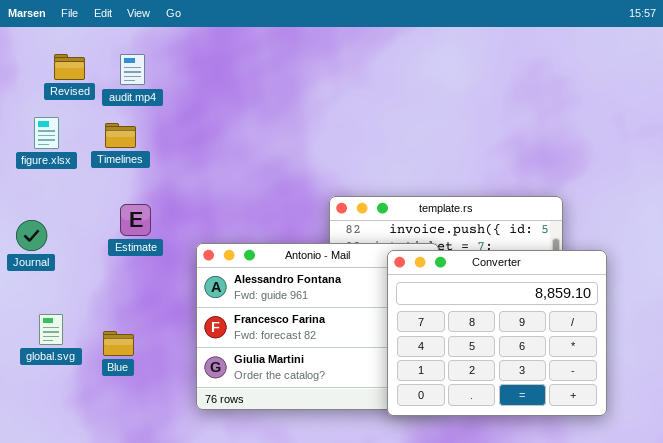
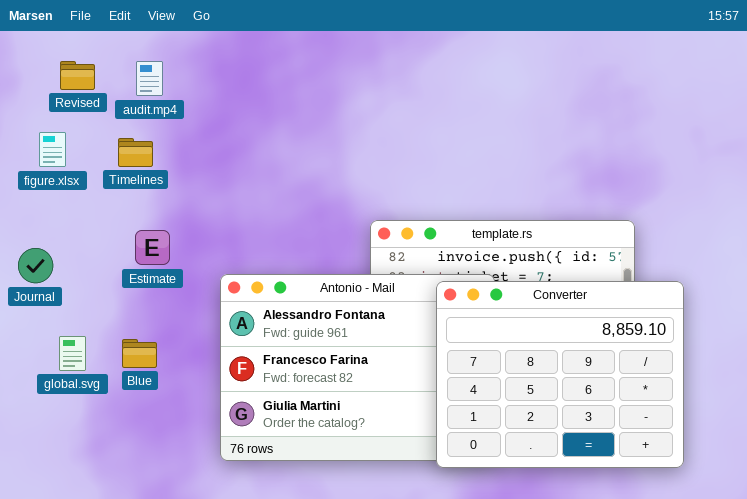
global.svg: [39,314,63,345] -> [59,336,86,371], moved
Blue: [103,331,134,356] -> [122,339,157,368], moved

